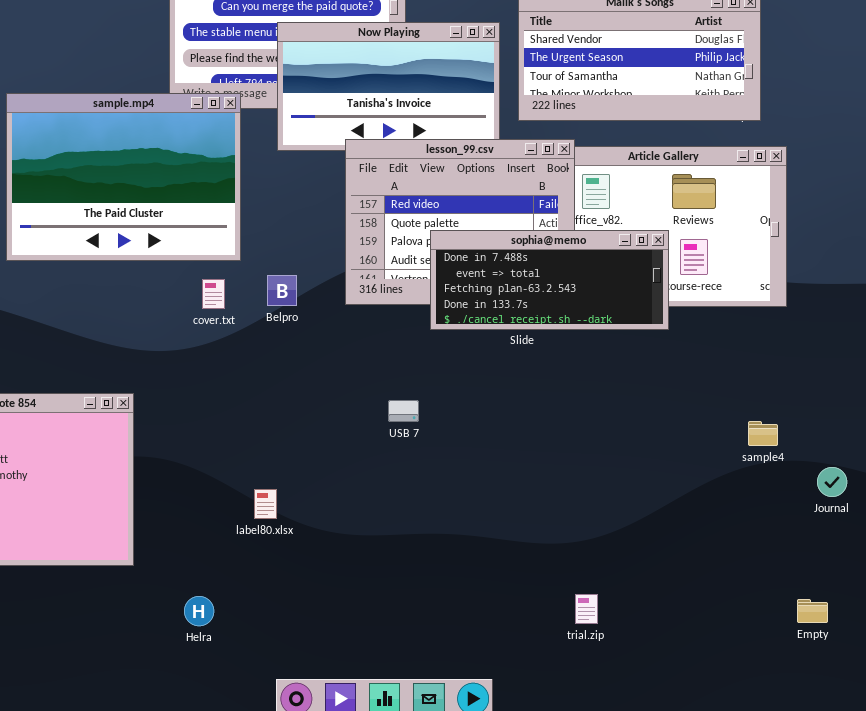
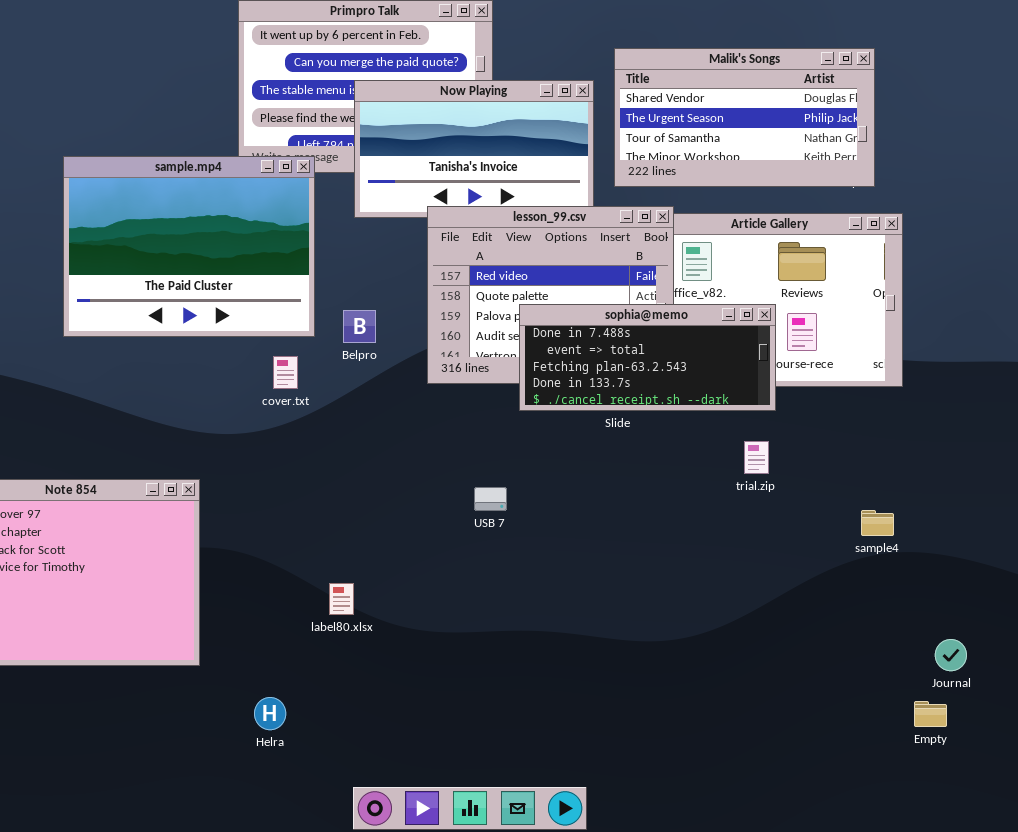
Belpro: [267,275,297,306] -> [343,310,376,343], moved
Journal: [817,467,847,497] -> [935,639,967,671], moved
trial.zip: [575,594,598,624] -> [744,441,769,474], moved

